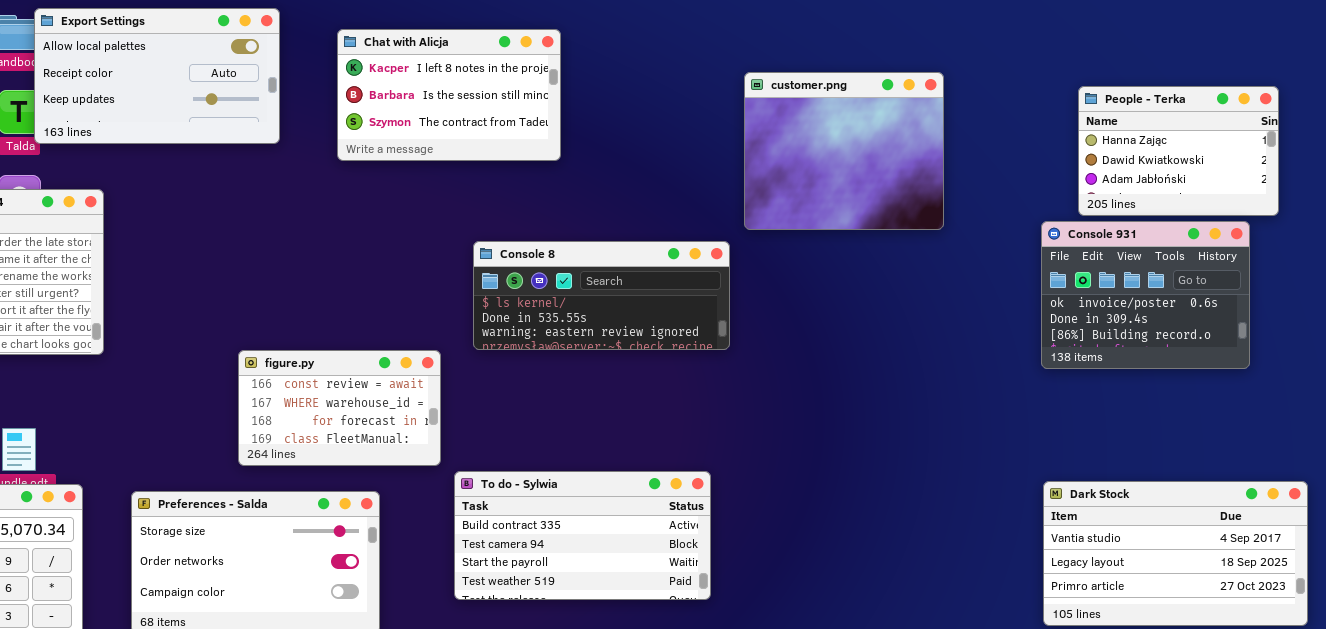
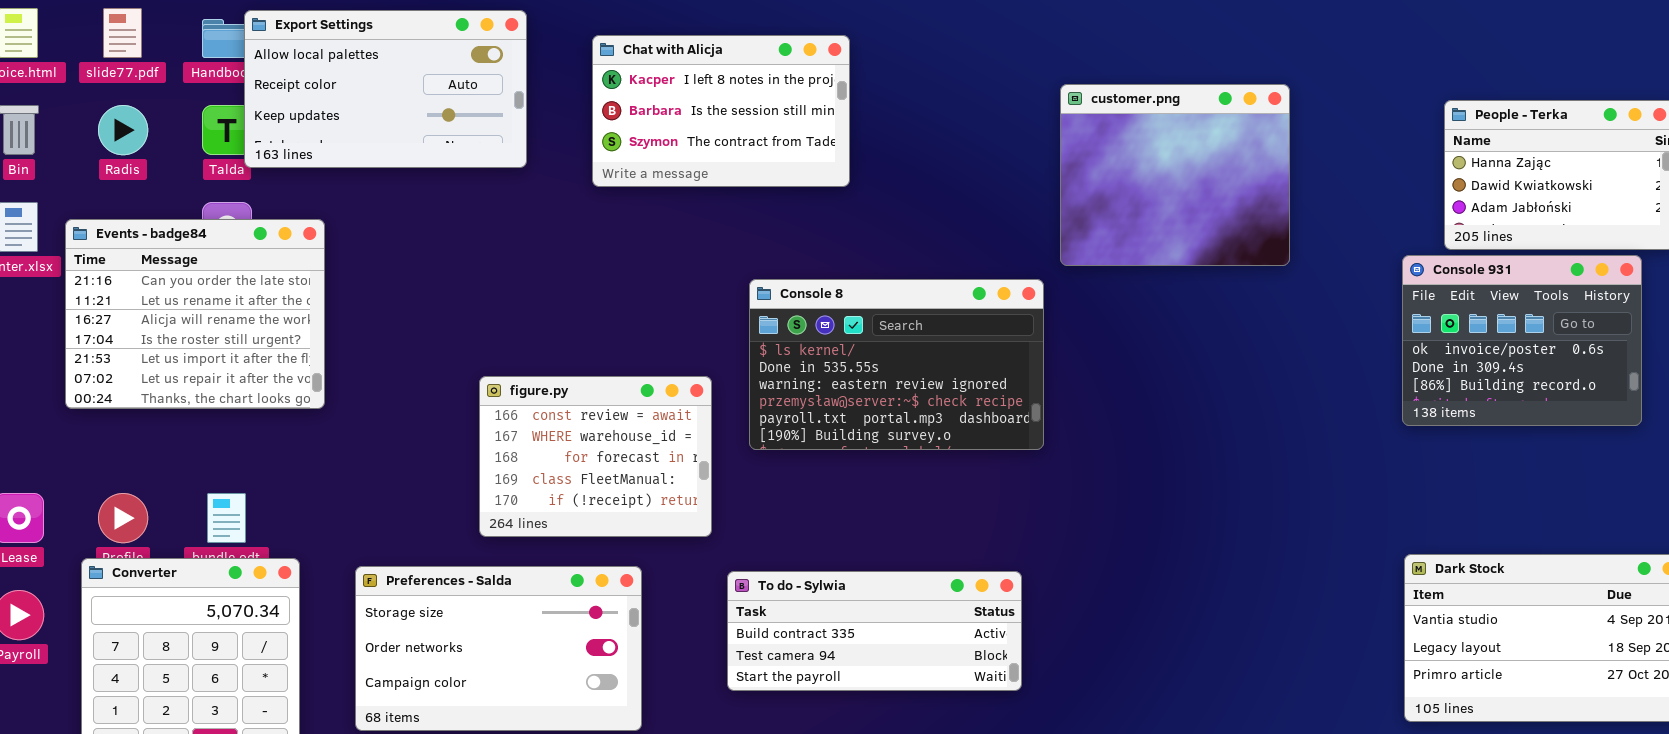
Console 8: [473,241,730,350] -> [749,279,1044,450], resized
figure.py: [238,350,441,466] -> [479,376,712,537], resized
To do - Sylwia: [454,471,711,600] -> [727,571,1022,691], resized

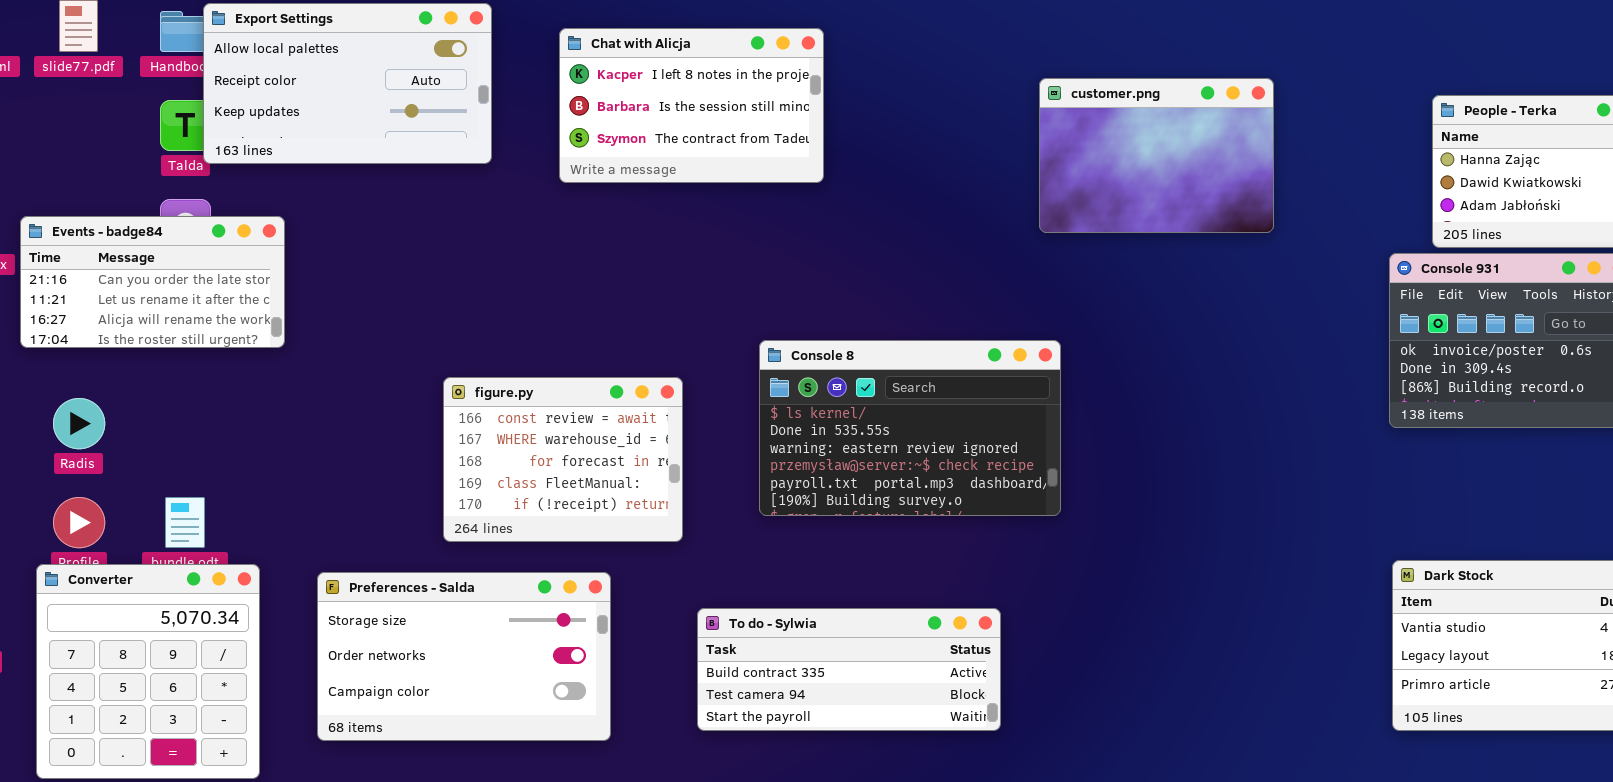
customer.png: [1060,84,1290,266] -> [1039,78,1274,233], resized
Radis: [98,105,148,155] -> [53,398,105,449], moved
Events - badge84: [65,219,325,409] -> [20,216,285,348], resized
Console 8: [749,279,1044,450] -> [759,340,1061,516], moved
To do - Sylwia: [727,571,1022,691] -> [697,608,1001,731], moved

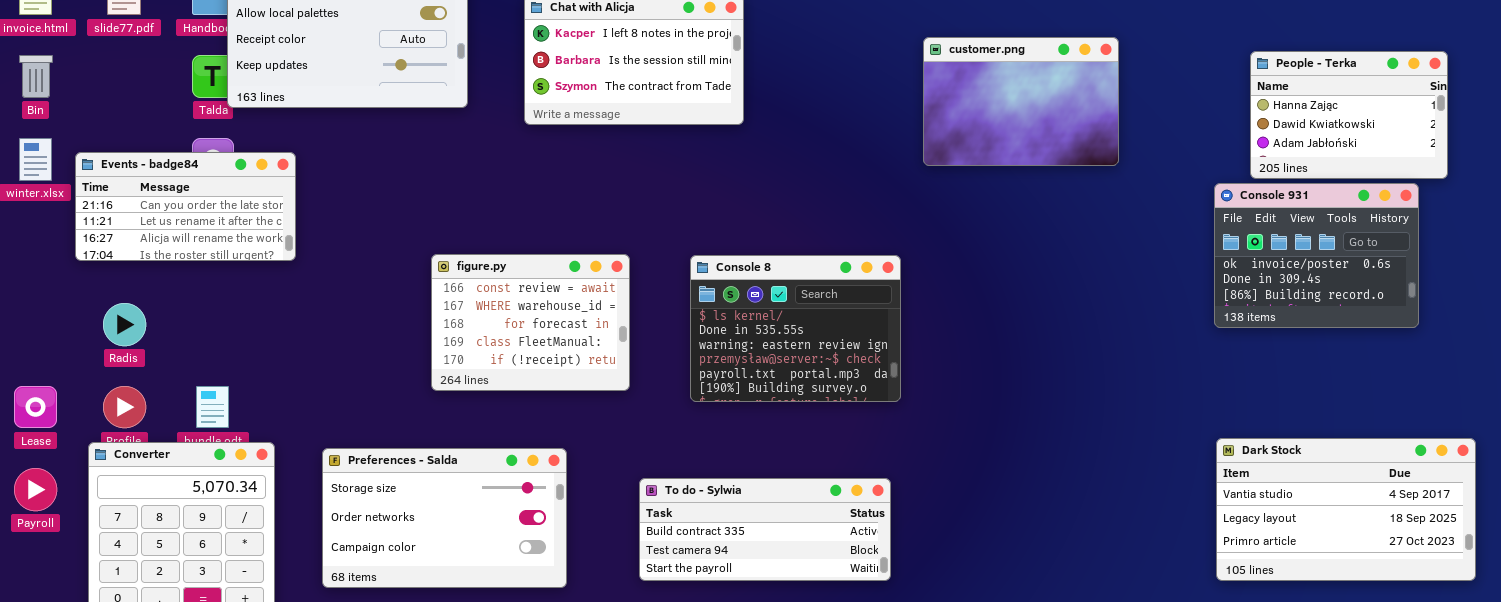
Console 8: [759,340,1061,516] -> [690,255,901,402], resized
figure.py: [443,377,683,542] -> [431,254,630,391], moved

